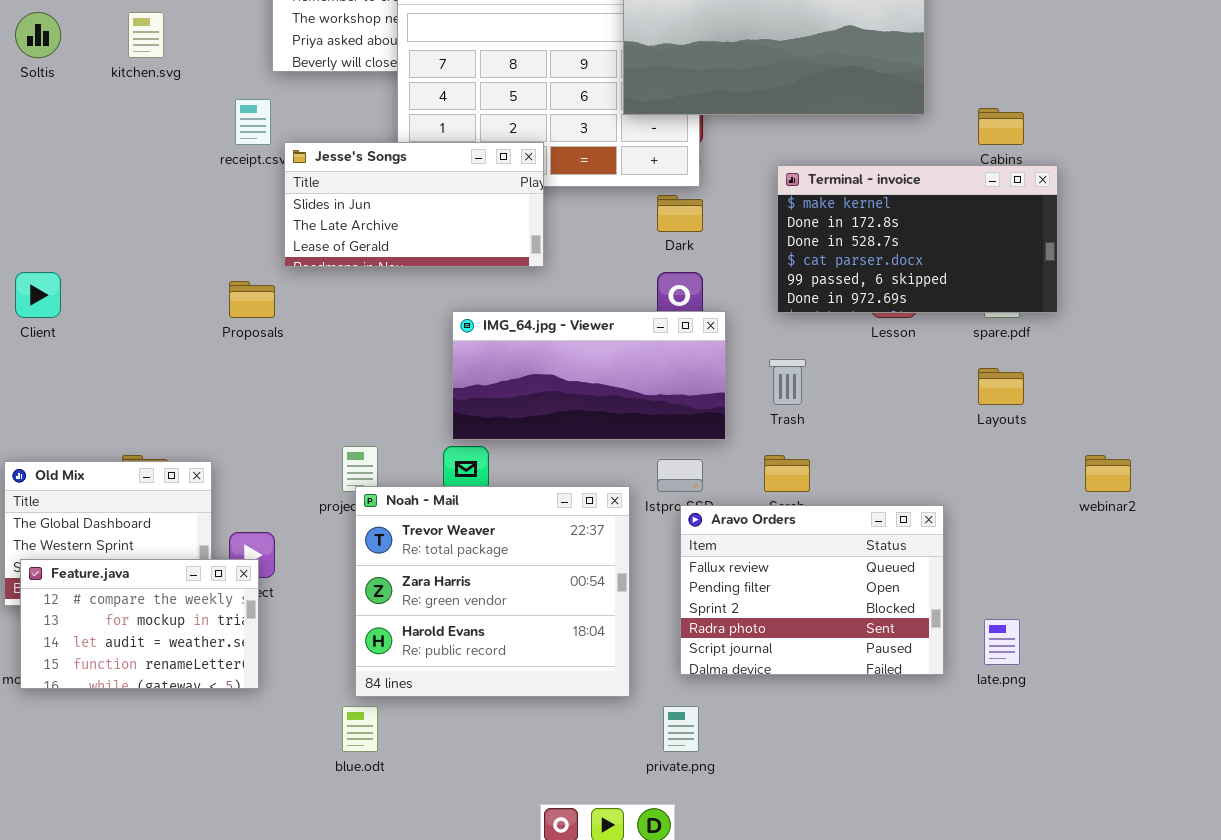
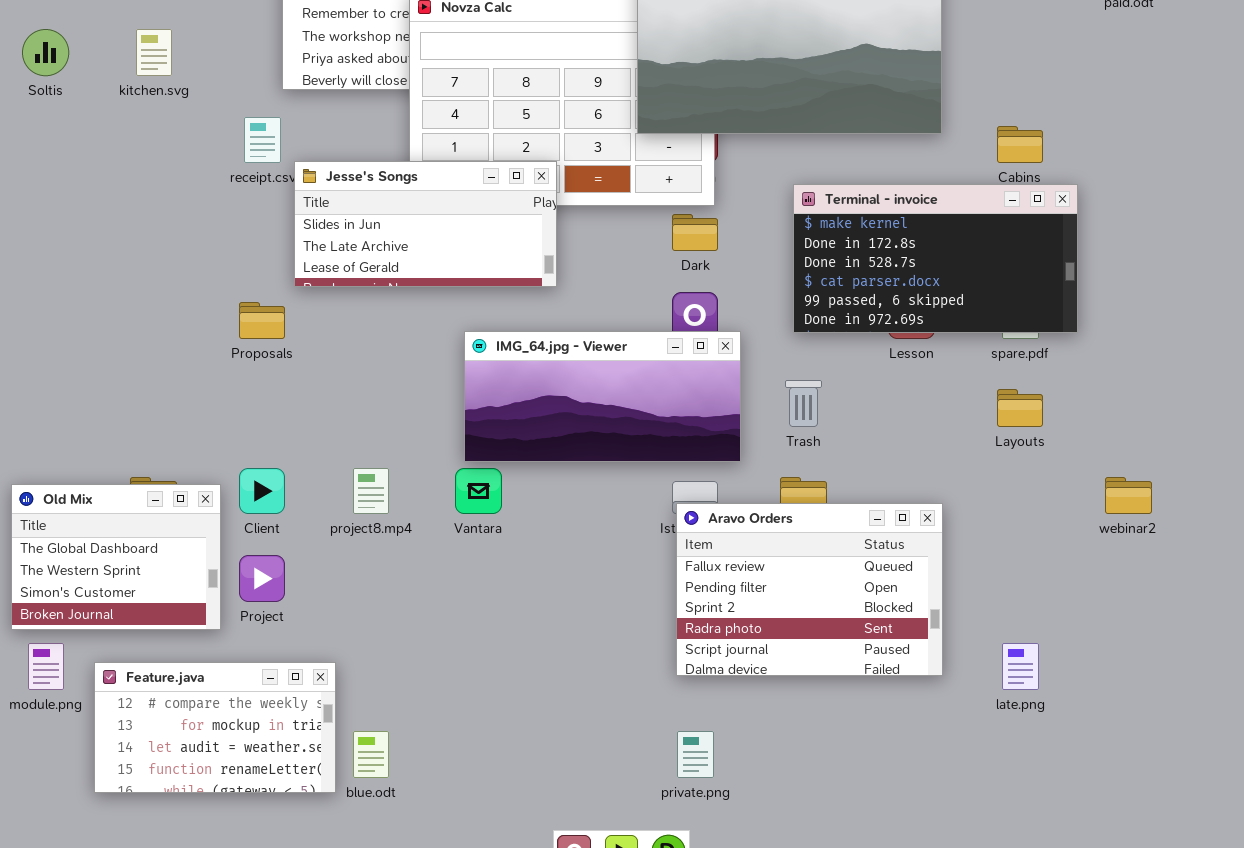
Client: [15,272,61,318] -> [239,468,285,514], moved
Noah - Mail: [355,486,630,697] -> none, closed
Aravo Orders: [680,505,944,675] -> [676,503,943,676], moved
Feature.java: [20,559,259,689] -> [94,662,336,793], moved

